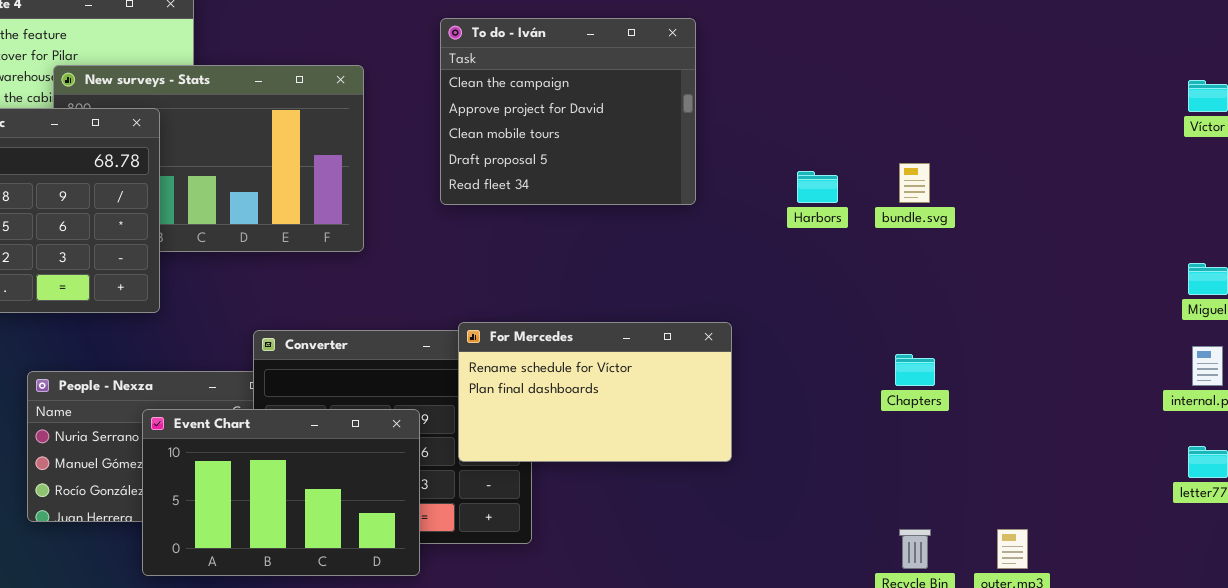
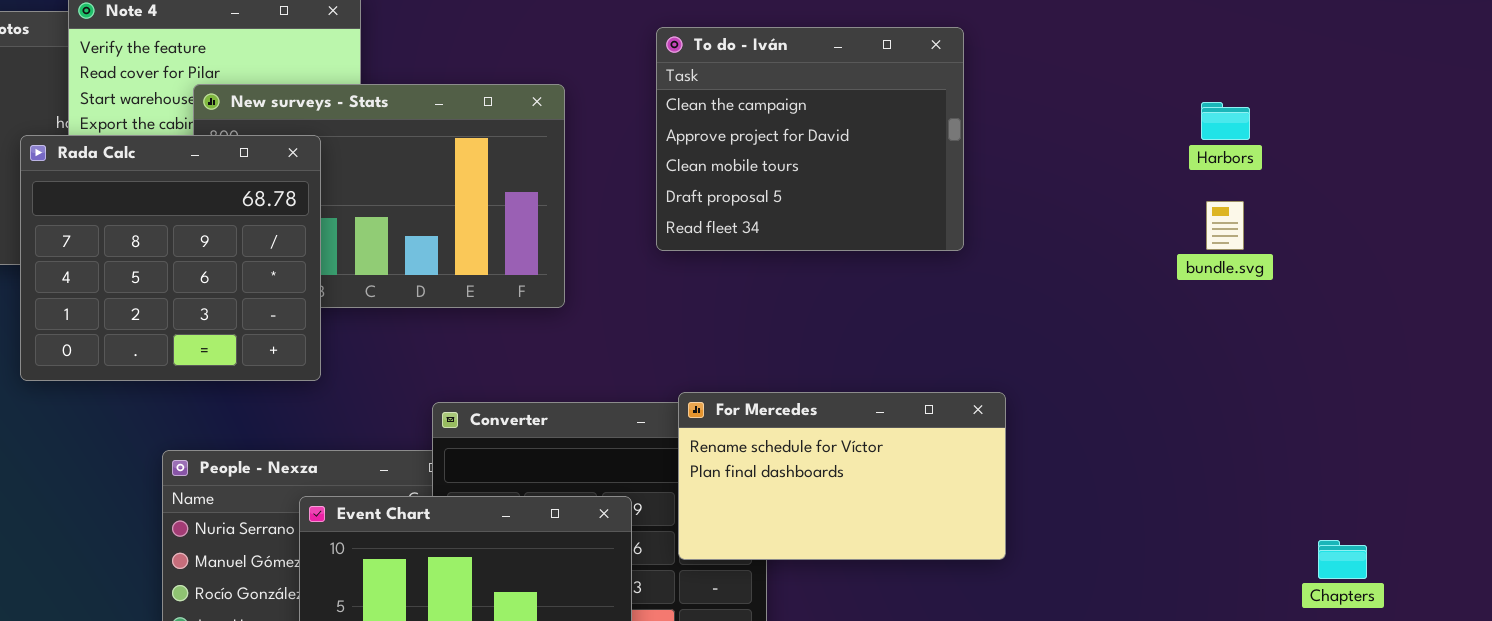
Harbors: [797,171,838,203] -> [1201,102,1250,140], moved
Chapters: [895,354,935,386] -> [1318,540,1367,579], moved

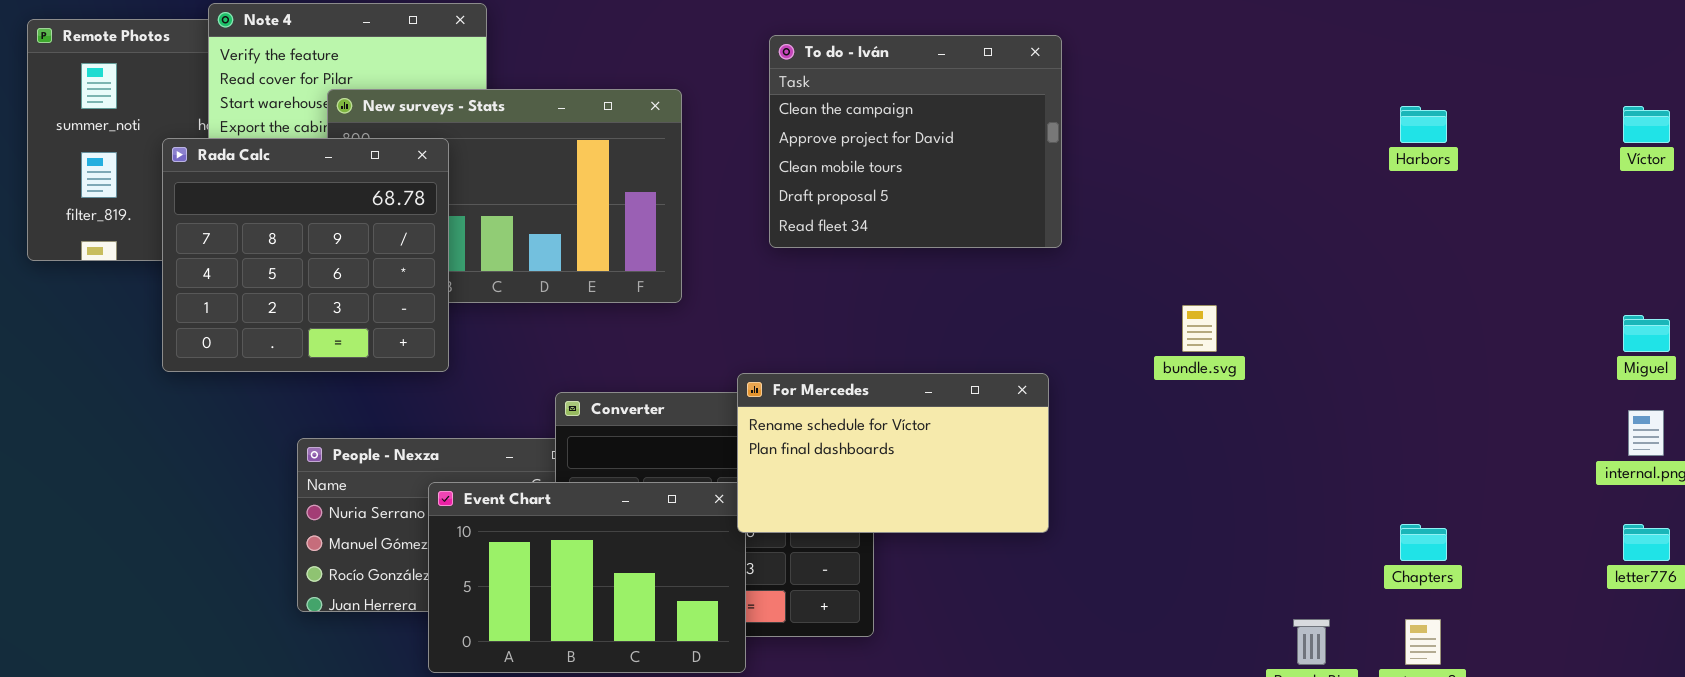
Harbors: [1201,102,1250,140] -> [1400,106,1447,143], moved
bundle.svg: [1206,201,1244,250] -> [1182,305,1217,352], moved
For Mercedes: [678,392,1006,560] -> [737,373,1049,533], moved

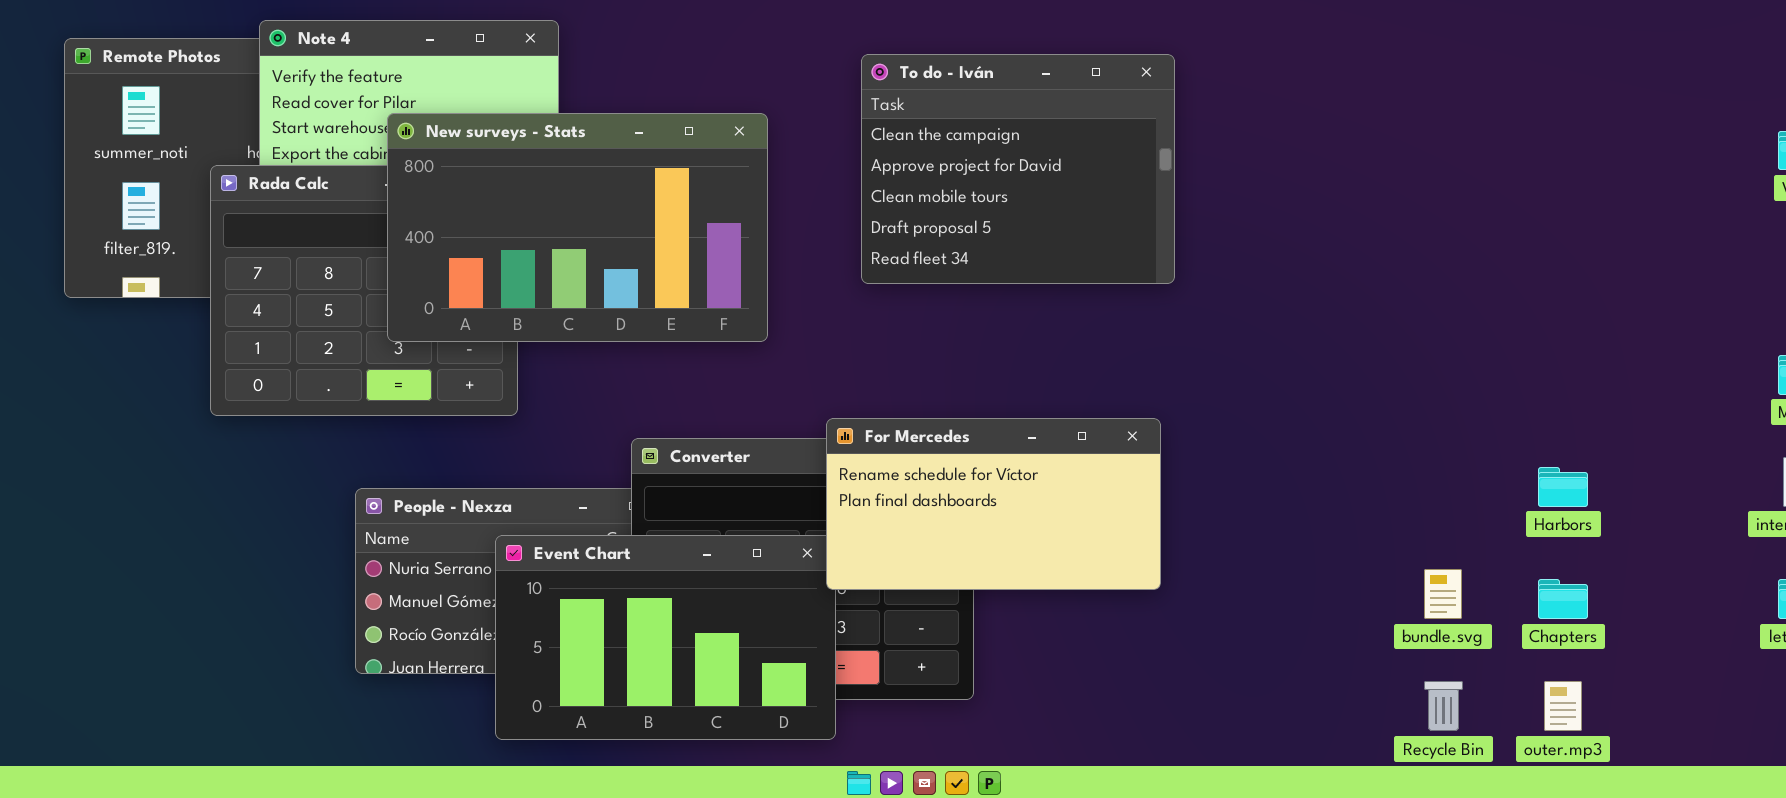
New surveys - Stats: [327,89,682,303] -> [387,113,768,342], raised
Harbors: [1400,106,1447,143] -> [1538,467,1588,507], moved
bundle.svg: [1182,305,1217,352] -> [1424,569,1462,619], moved

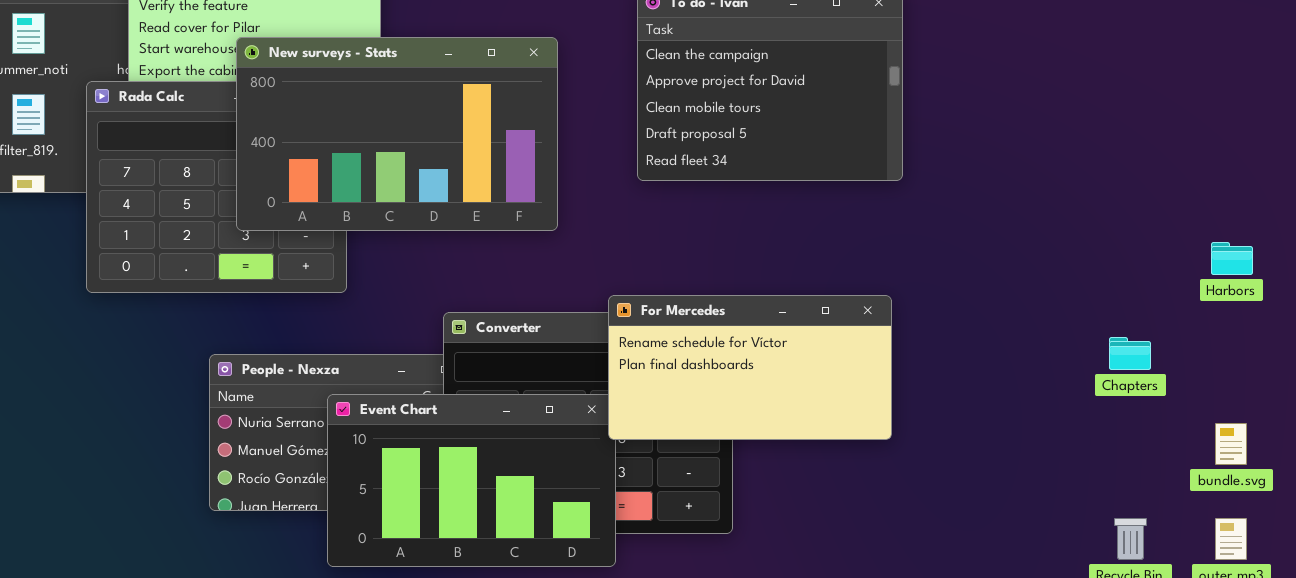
Harbors: [1538,467,1588,507] -> [1211,242,1253,275], moved
bundle.svg: [1424,569,1462,619] -> [1215,423,1247,465], moved
Chapters: [1538,579,1588,619] -> [1109,337,1151,370], moved

